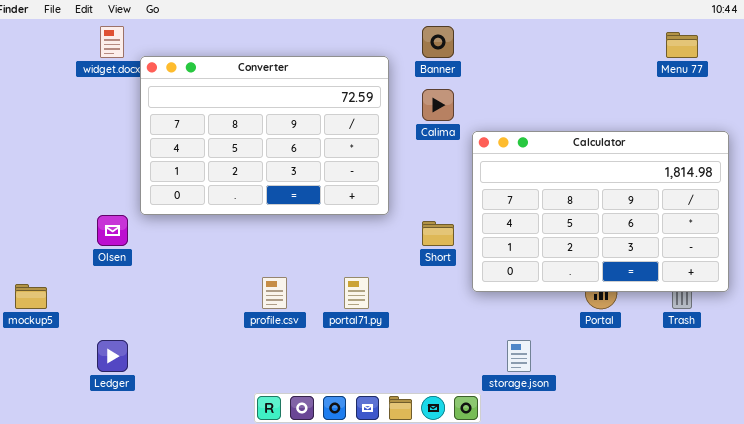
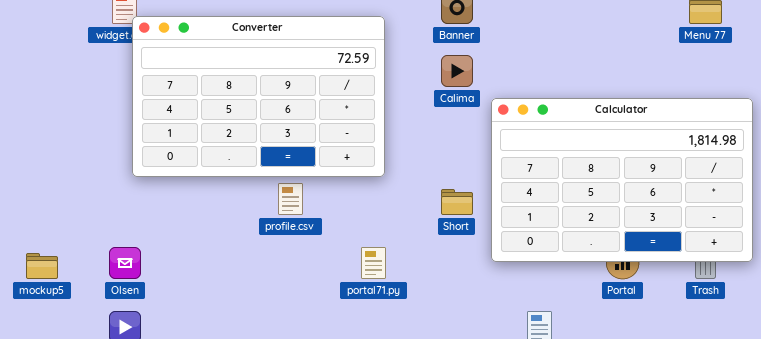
Converter: [140,56,389,215] -> [132,16,385,177], moved
Olsen: [97,215,128,246] -> [109,247,141,279], moved
profile.csv: [262,277,287,309] -> [278,183,303,215], moved

